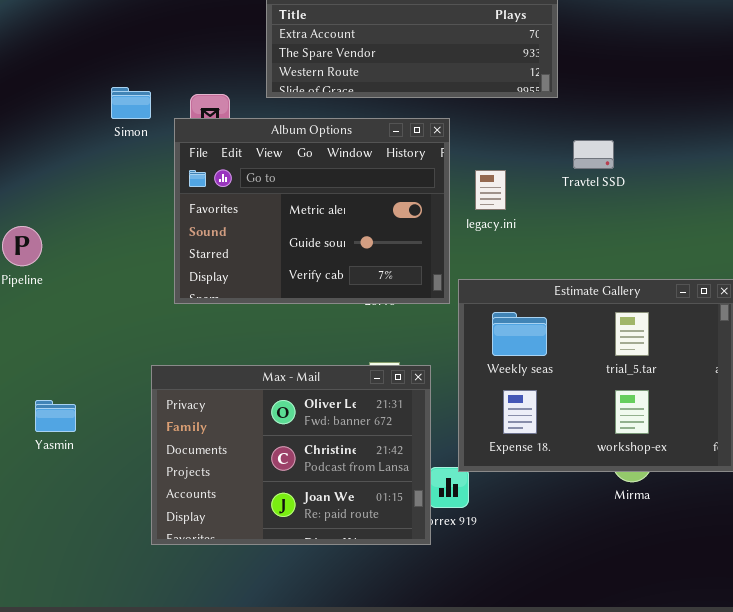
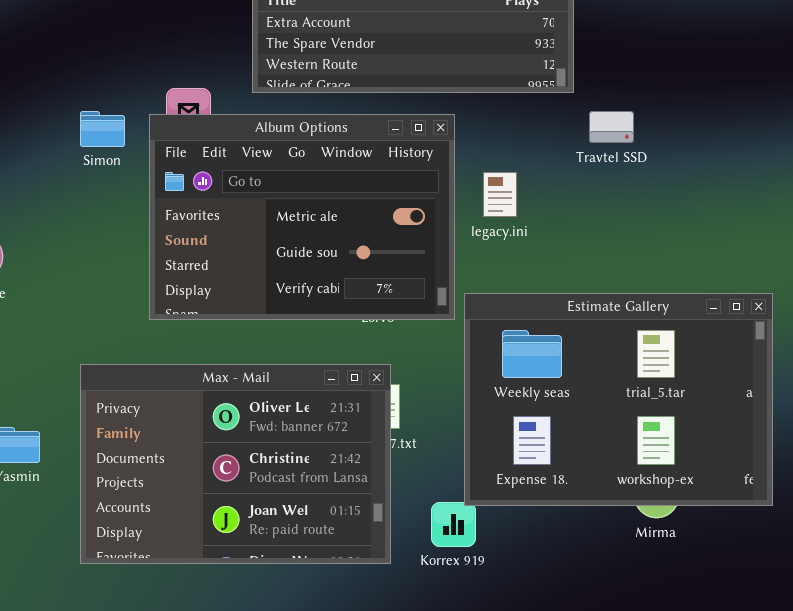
Simon: [111,87,151,119] -> [80,111,125,147], moved
Travtel SSD: [573,140,614,169] -> [589,111,634,143], moved
Max - Mail: [151,365,431,545] -> [80,364,391,564], moved

